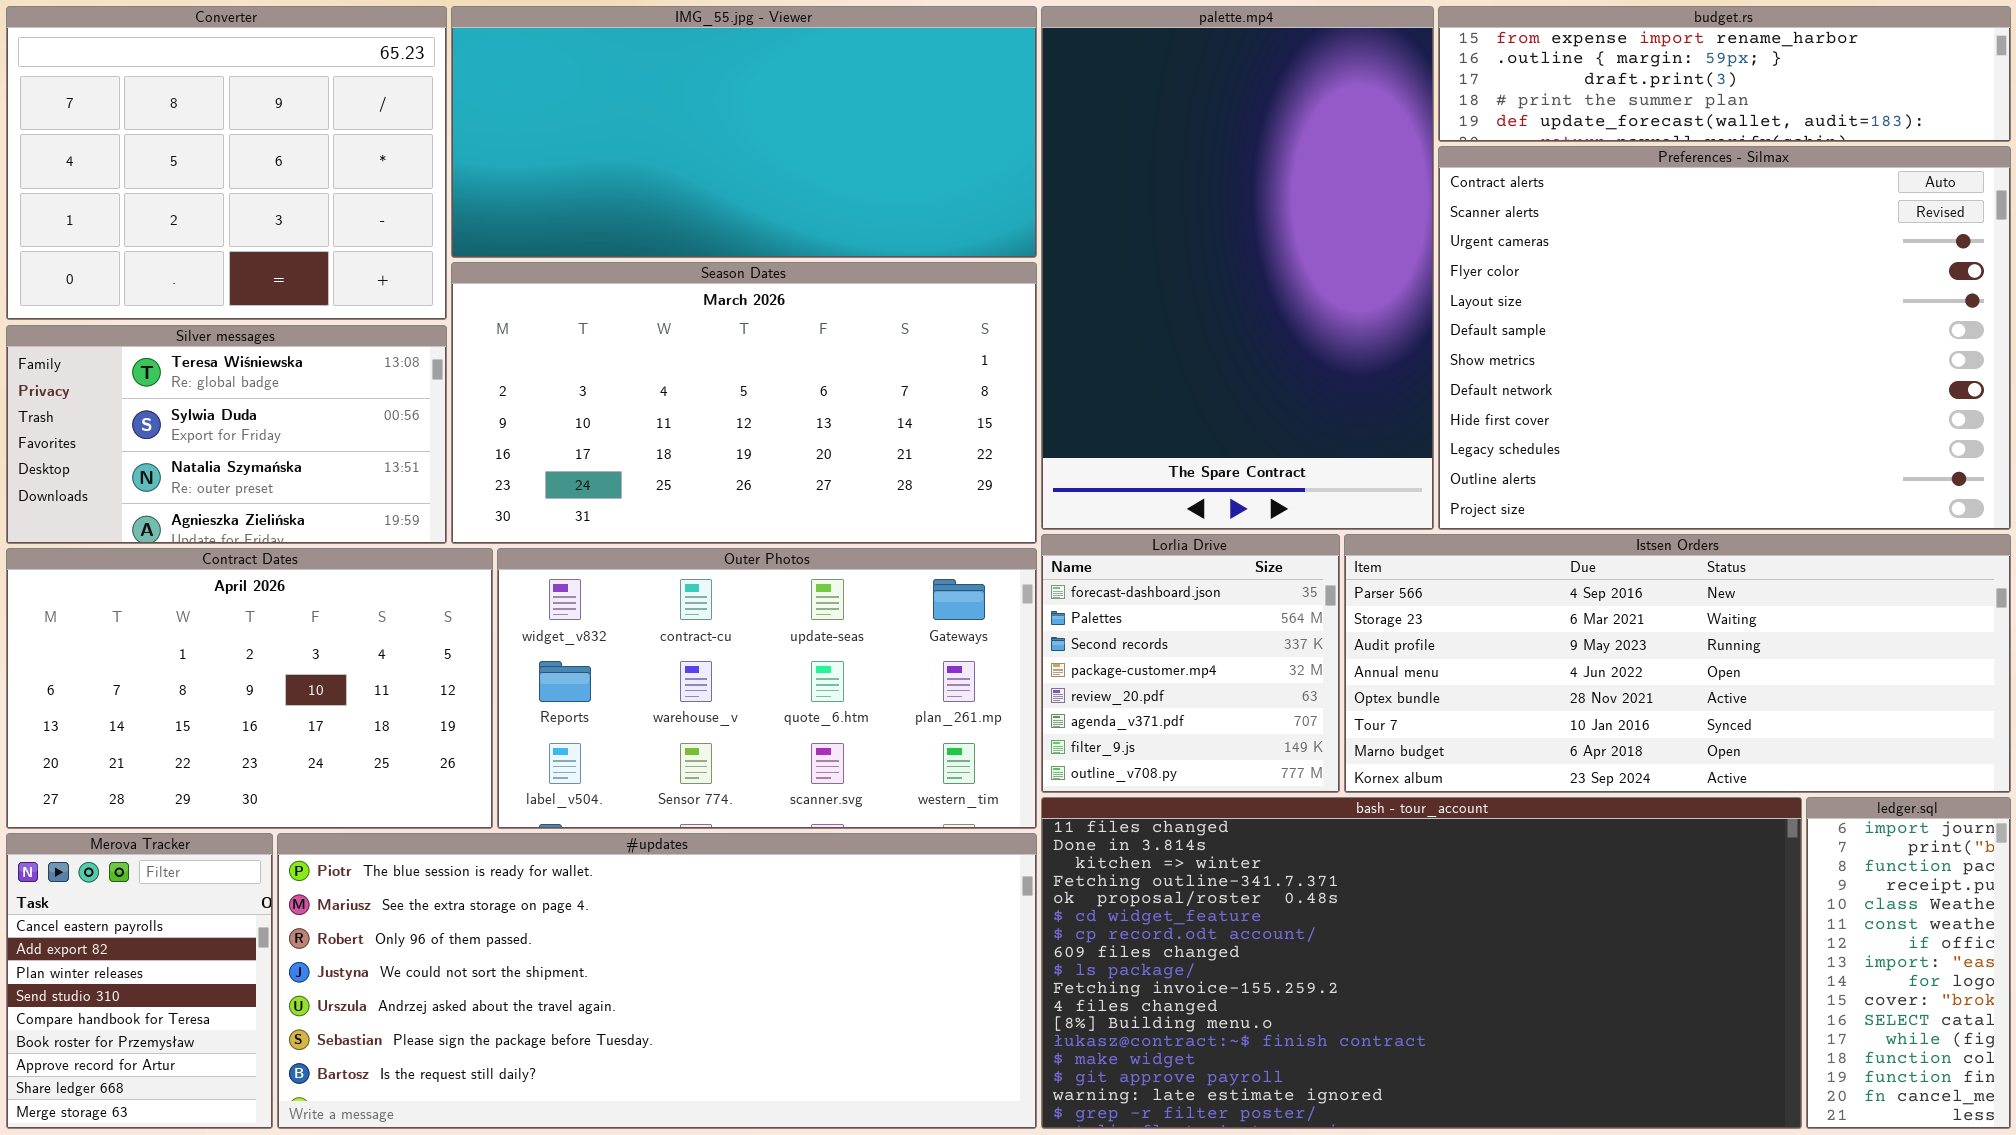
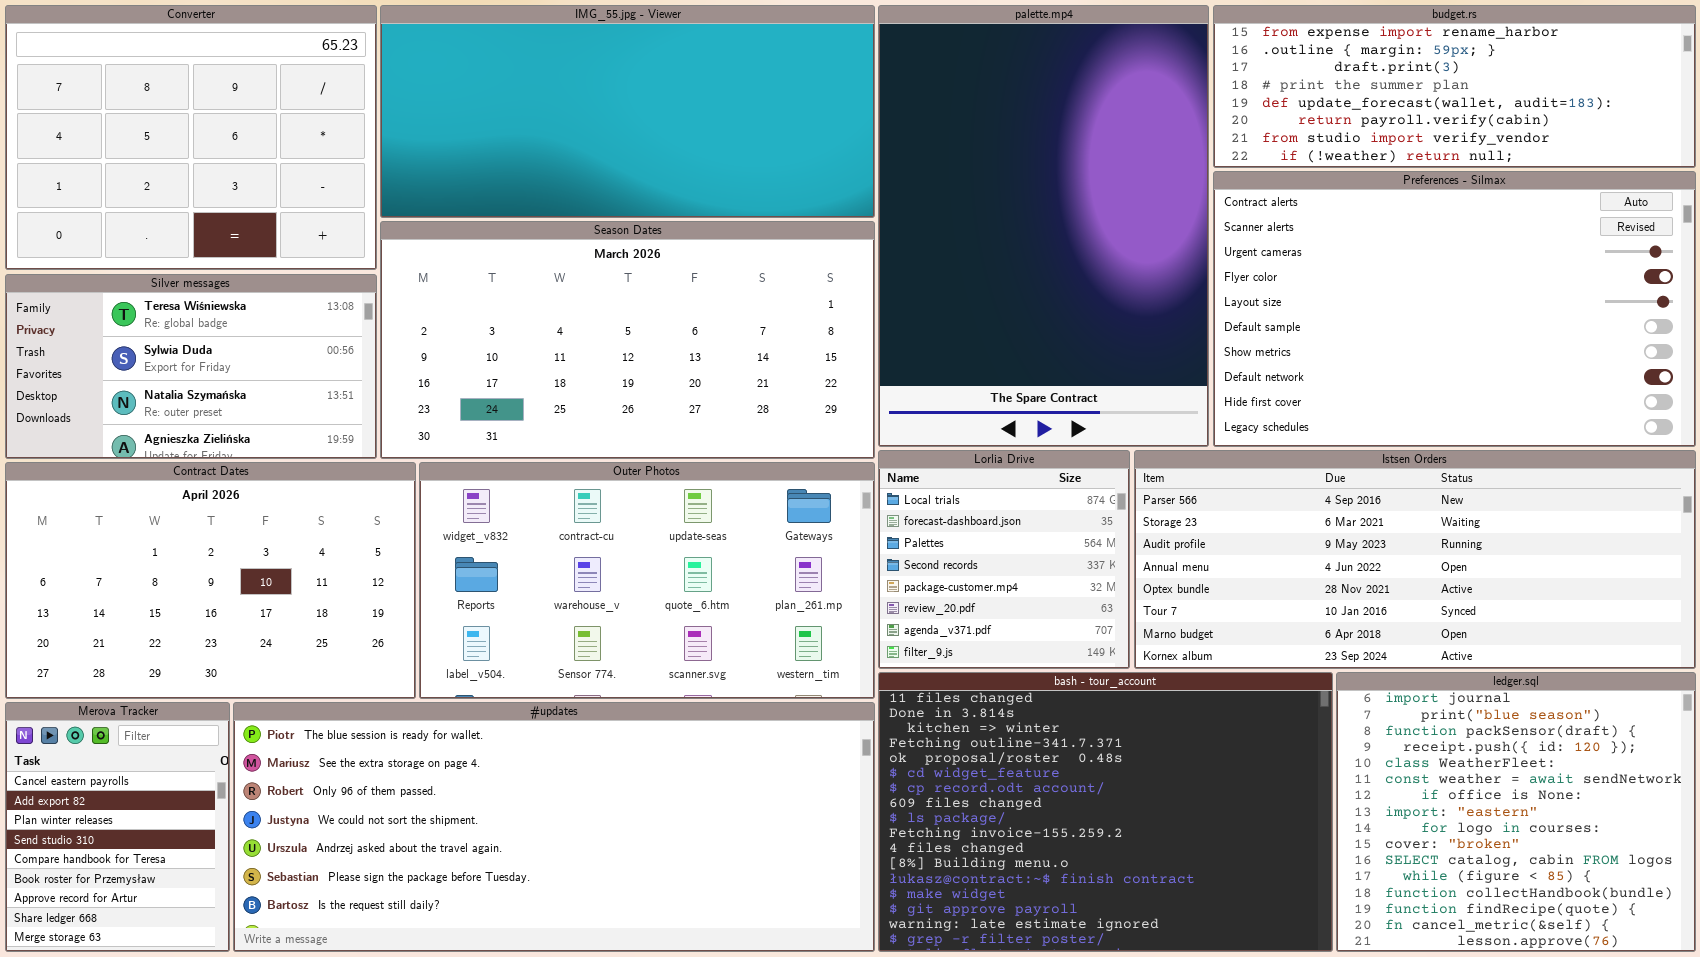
budget.rs: [1438,6,2011,142] -> [1213,5,1696,168], resized
Preferences - Silmax: [1438,146,2011,530] -> [1213,171,1696,447], resized
Lorlia Drive: [1041,534,1340,793] -> [878,450,1130,669], scrolled up 1 row
bash - tour_account: [1041,797,1802,1129] -> [878,672,1333,952], resized
ledger.sql: [1806,797,2011,1129] -> [1336,672,1696,952], resized

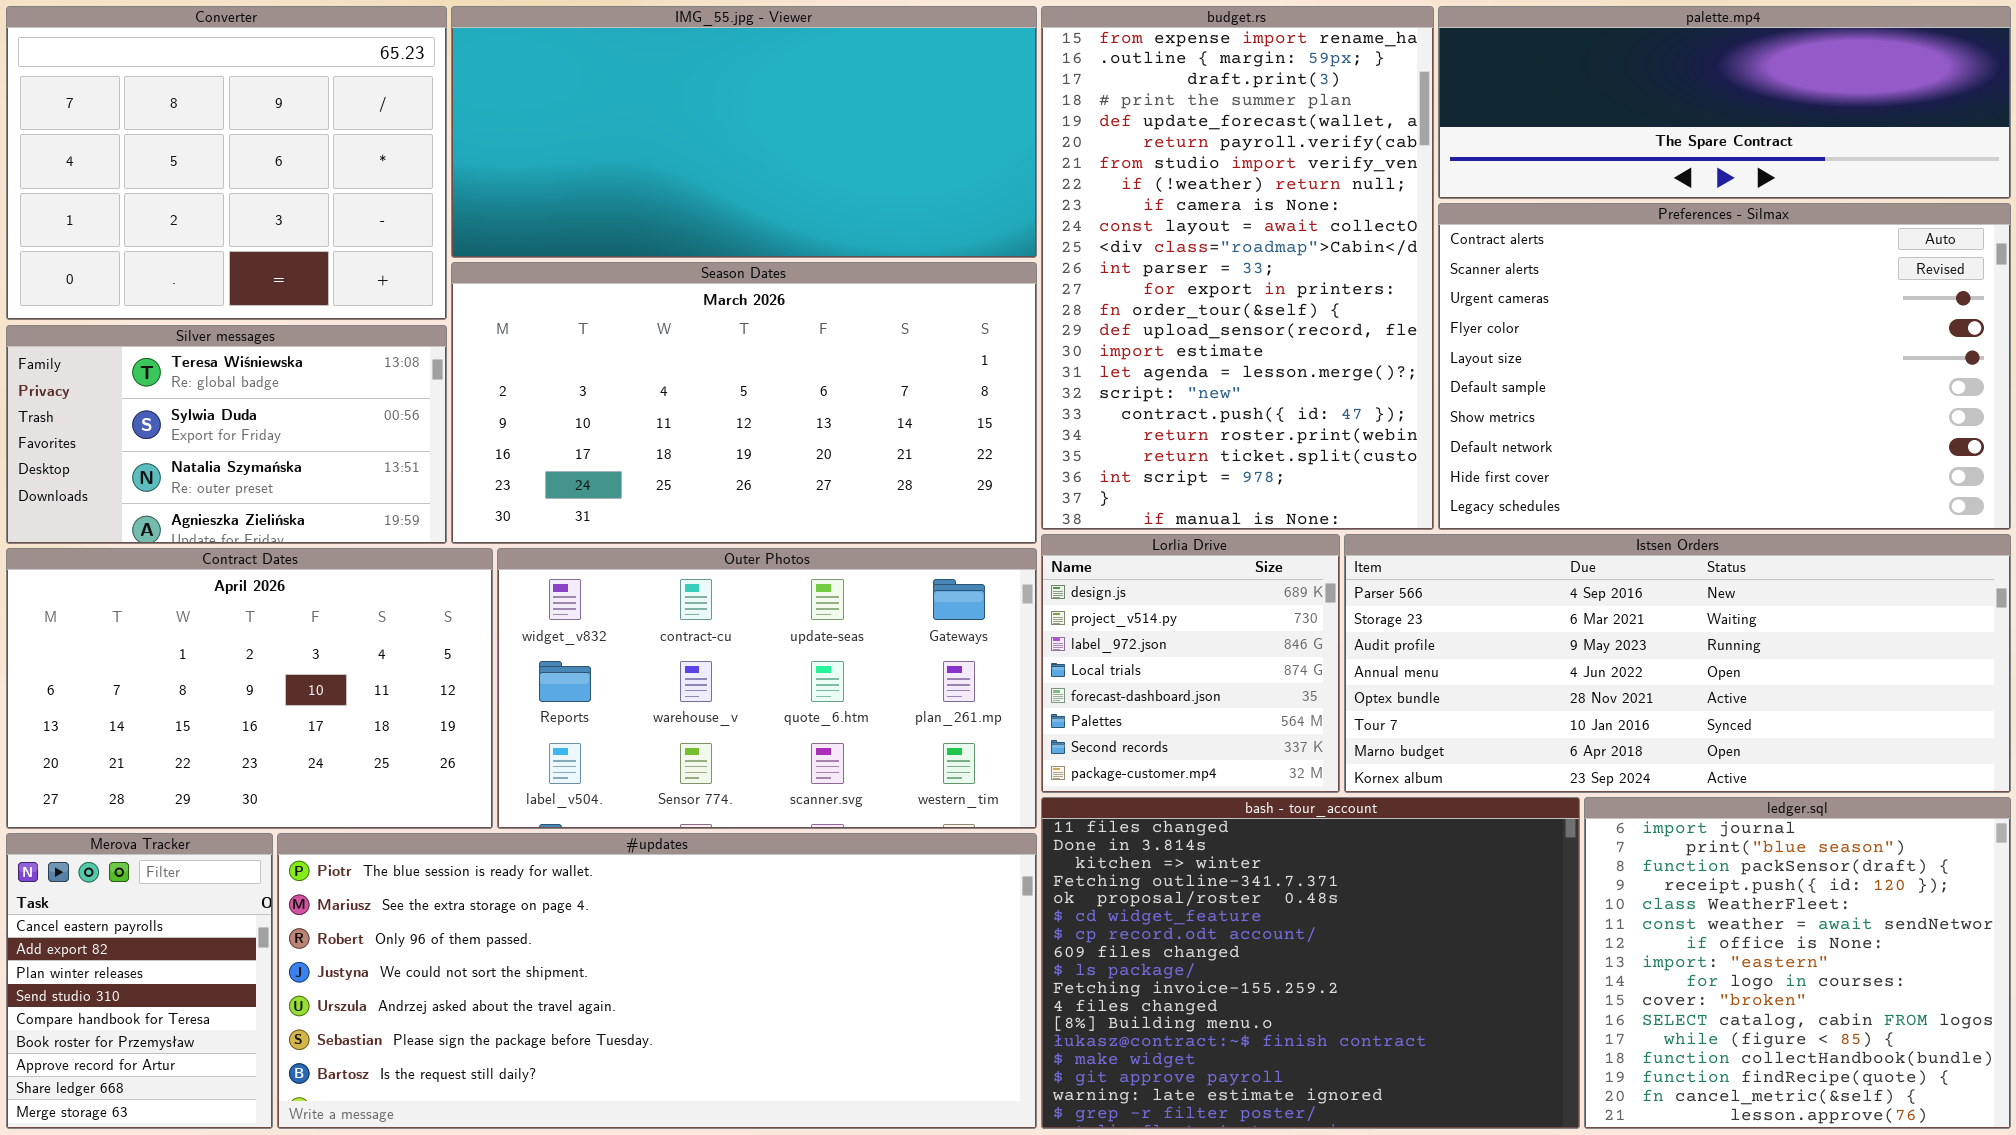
palette.mp4: [878,5,1209,447] -> [1438,6,2011,199], moved, resized
budget.rs: [1213,5,1696,168] -> [1041,6,1434,530], moved, resized
Lorlia Drive: [878,450,1130,669] -> [1041,534,1340,793], scrolled up 3 rows

